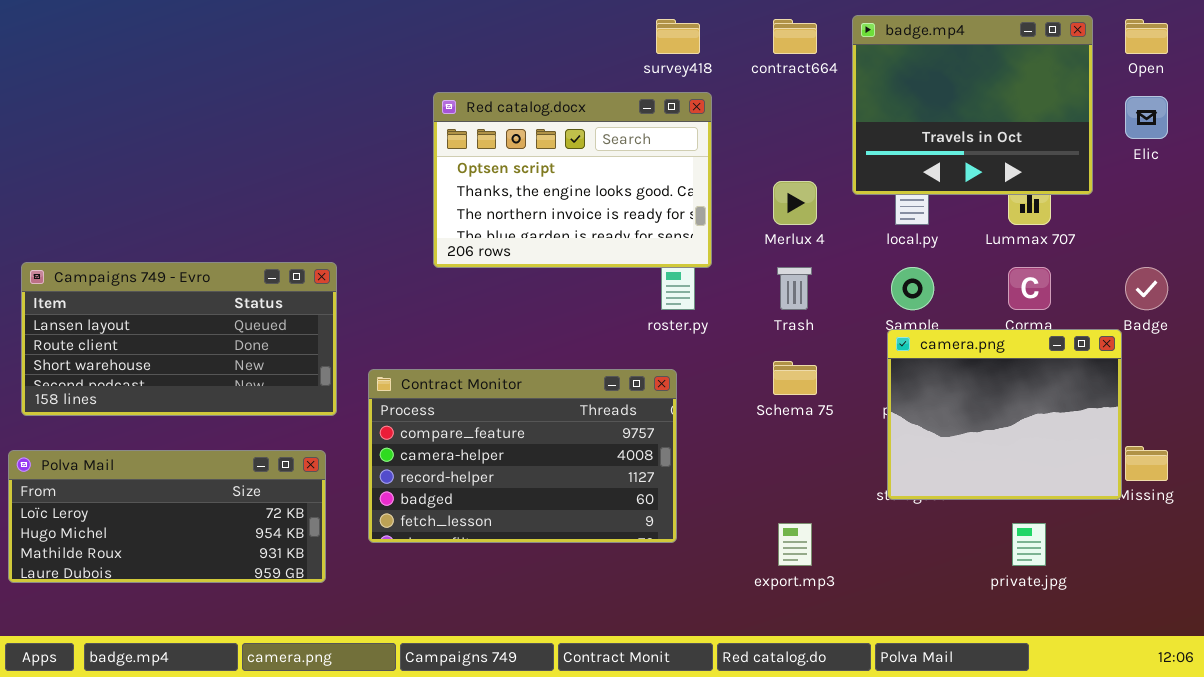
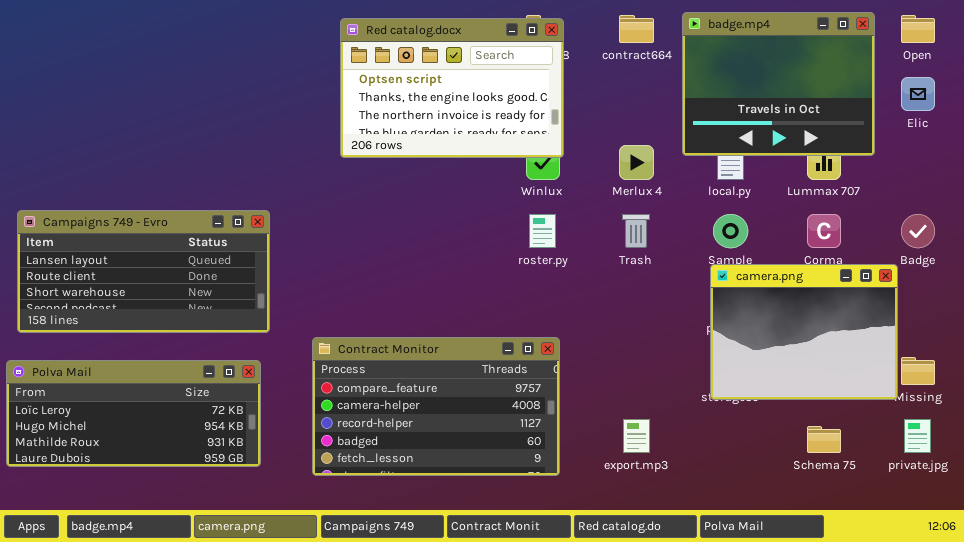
Red catalog.docx: [433,92,712,268] -> [340,18,564,158], moved
Schema 75: [773,361,817,395] -> [807,426,841,453], moved
Contract Monitor: [368,369,677,543] -> [312,337,560,476], moved
private.jpg: [1012,523,1046,566] -> [904,419,931,453], moved

